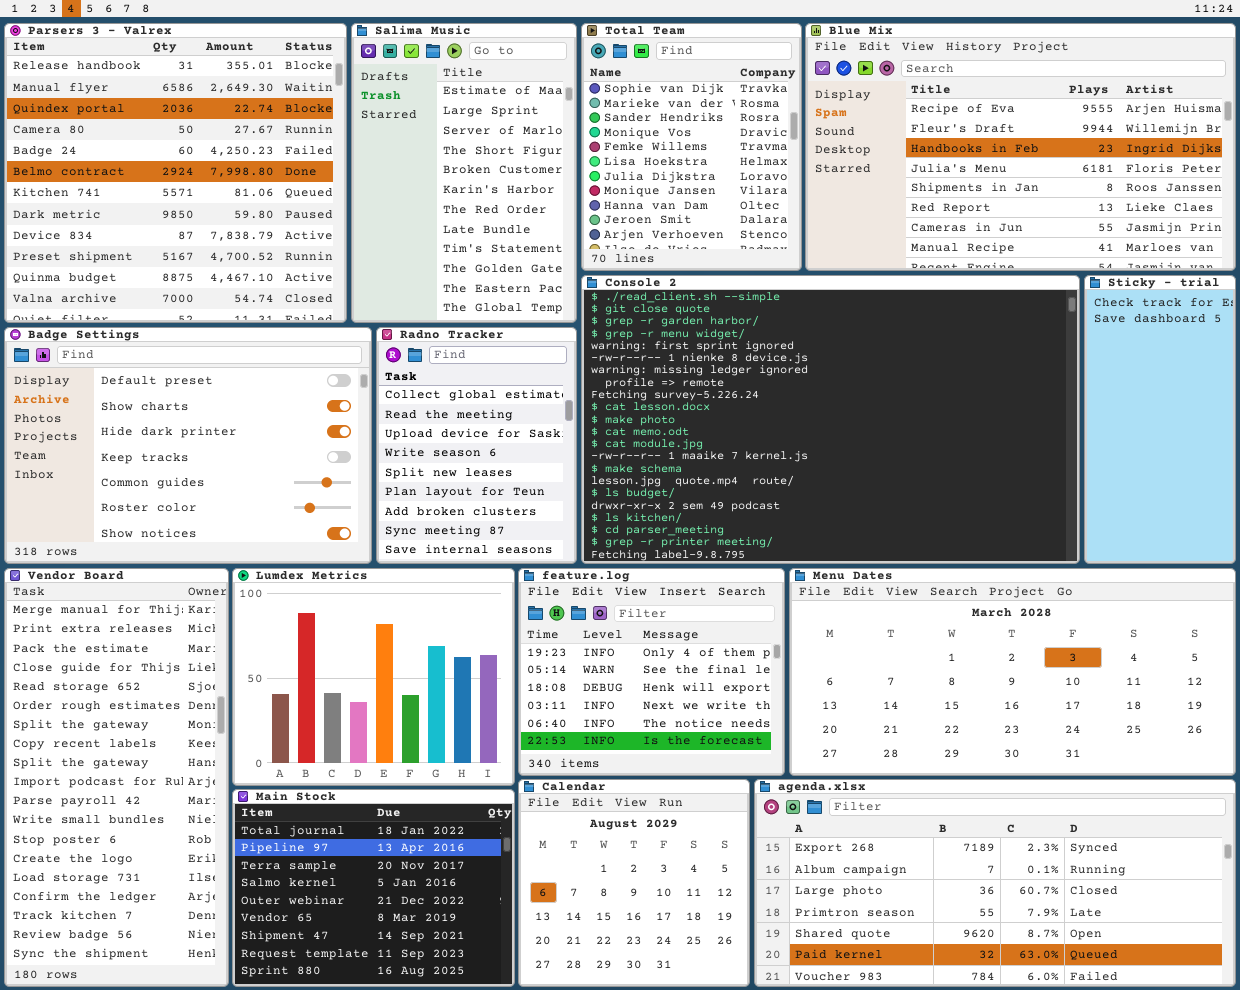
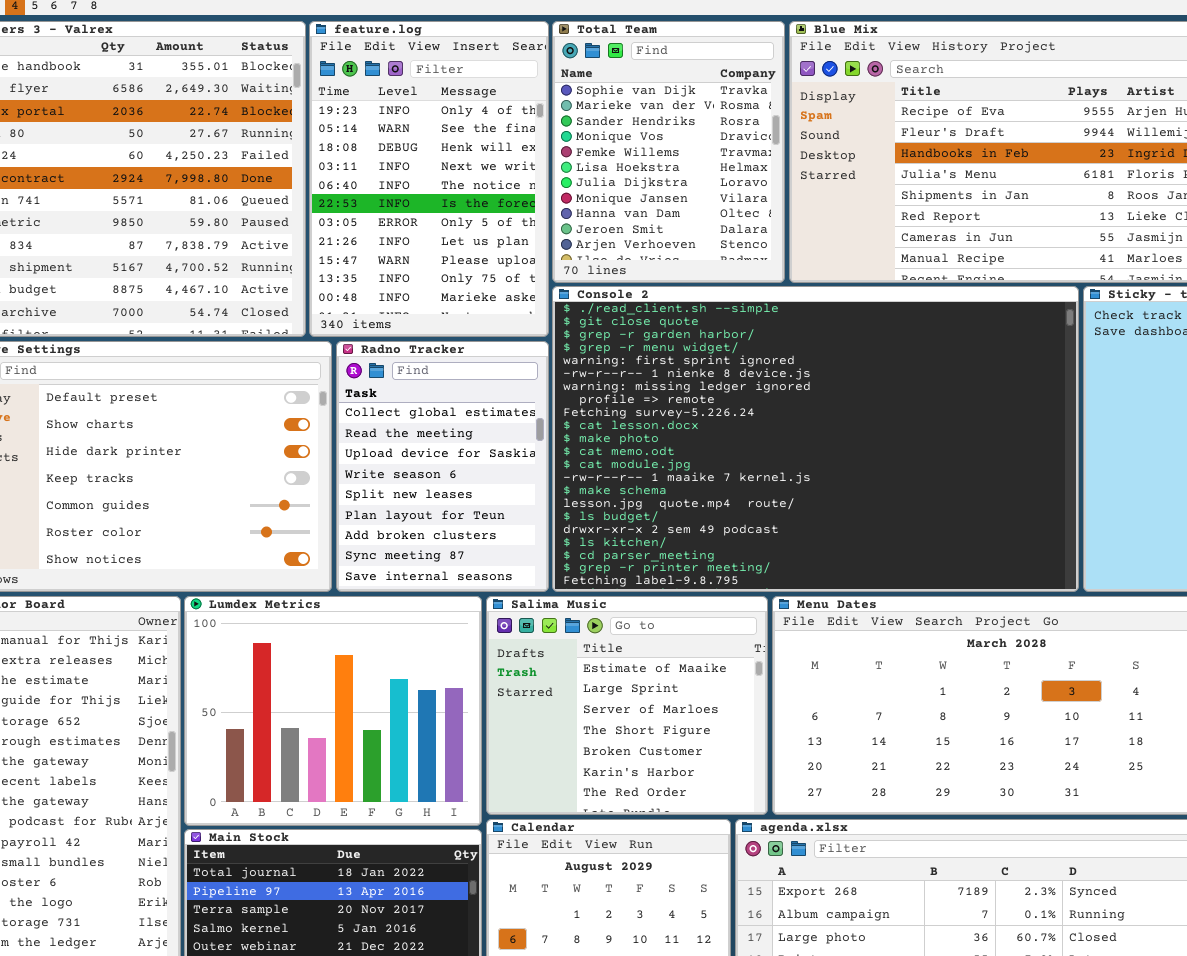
Salima Music: [351,23,577,323] -> [486,596,768,815], moved, resized
feature.log: [518,568,785,776] -> [309,21,549,337], moved, resized

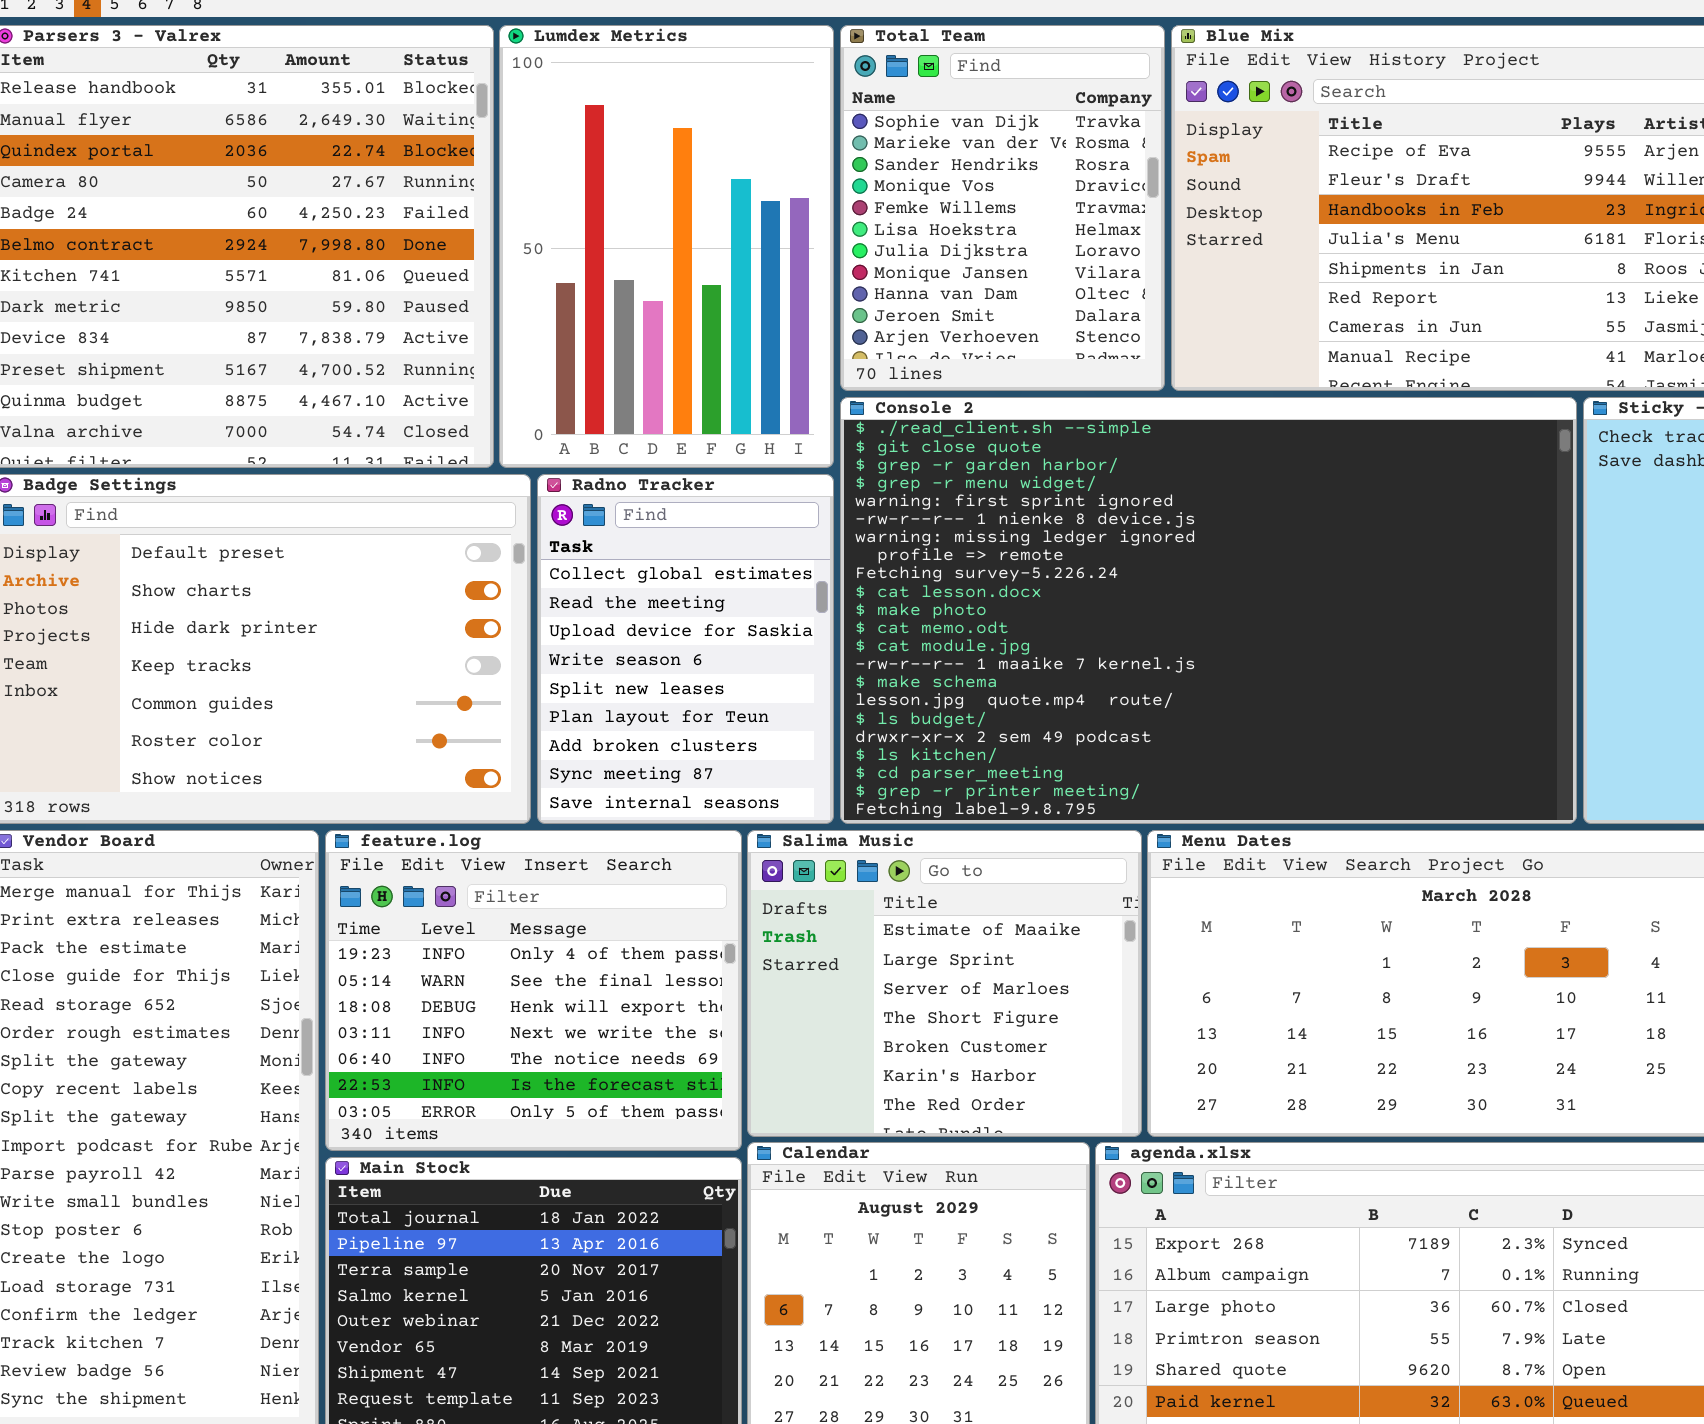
feature.log: [309,21,549,337] -> [325,830,742,1151], moved, resized
Lumdex Metrics: [184,596,482,826] -> [499,25,834,468], moved, resized

